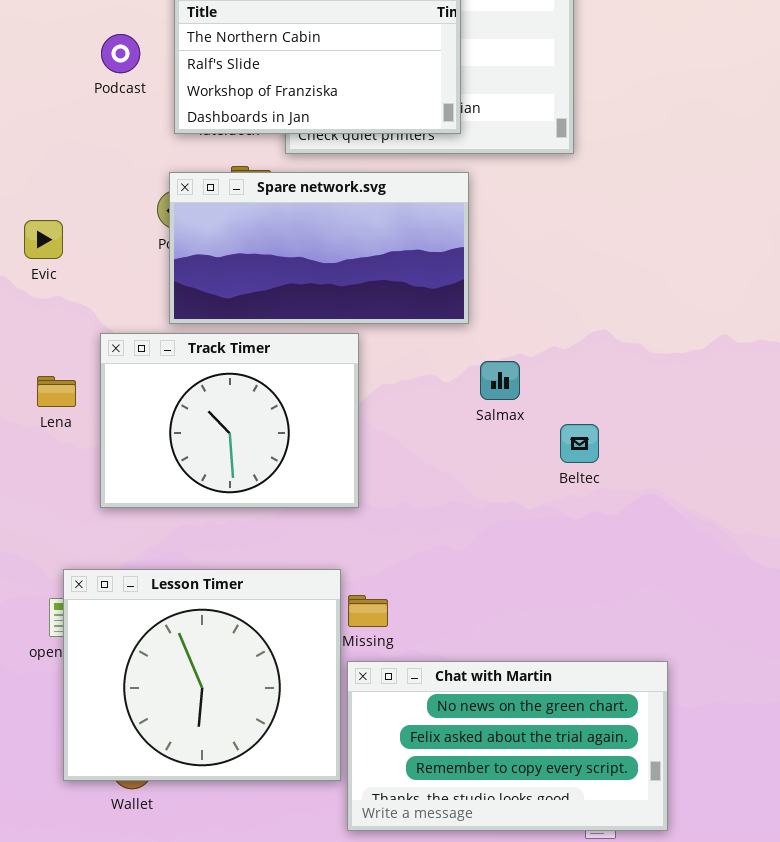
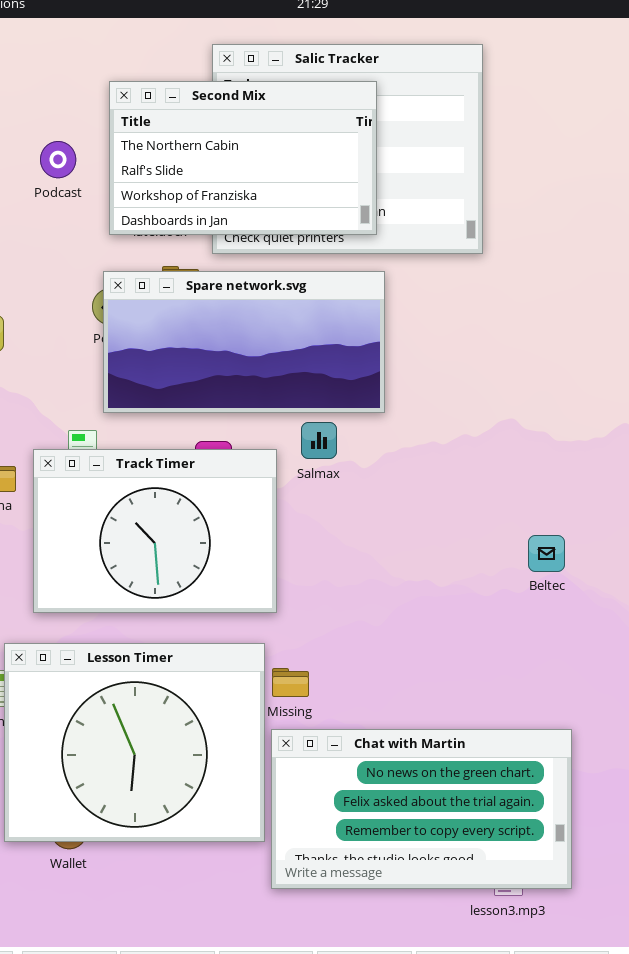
Track Timer: [100,333,359,508] -> [33,449,277,613], moved
Salmax: [480,361,520,400] -> [301,422,337,459], moved
Beltec: [560,424,599,463] -> [528,535,565,572], moved

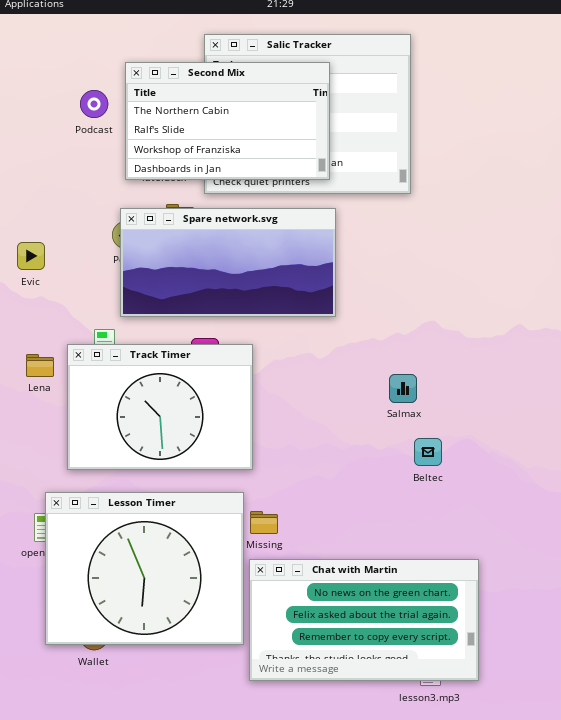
Podcast: [40,141,76,178] -> [80,90,108,118], moved
Salmax: [301,422,337,459] -> [389,374,417,403], moved
Beltec: [528,535,565,572] -> [414,438,442,466], moved

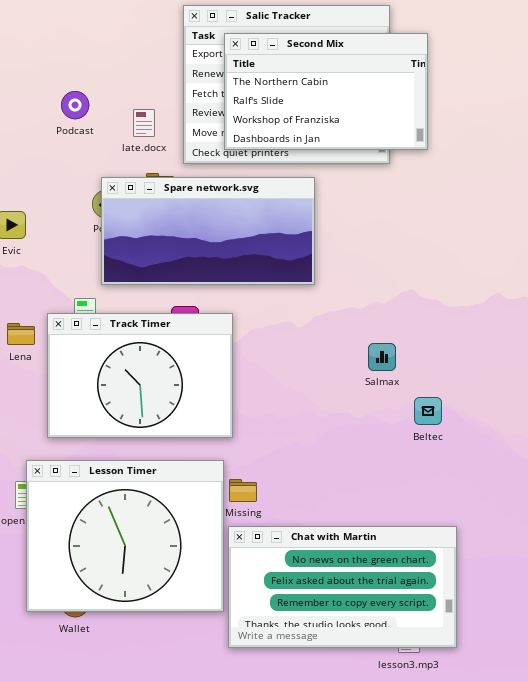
Second Mix: [125,62,330,180] -> [224,33,428,150], moved
Podcast: [80,90,108,118] -> [61,91,89,119], moved
Beltec: [414,438,442,466] -> [414,397,442,425], moved

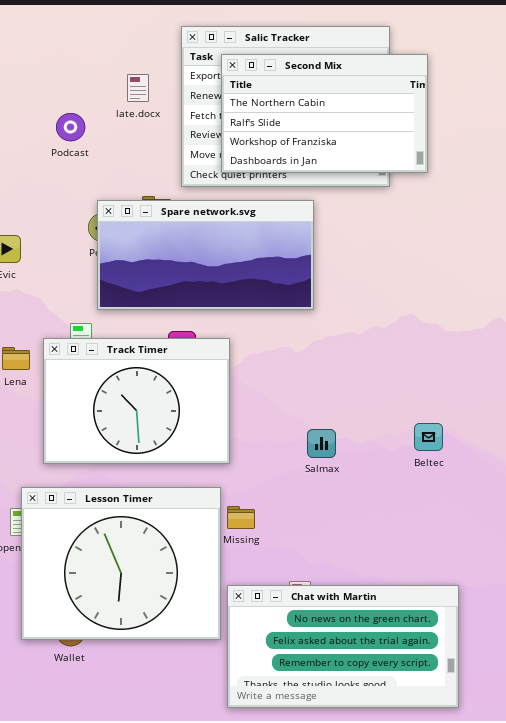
late.docx: [133,109,155,137] -> [127,74,149,102], moved
Salmax: [368,343,396,371] -> [307,429,336,458], moved
Chat with Martin: [228,526,457,648] -> [227,585,459,708], moved

